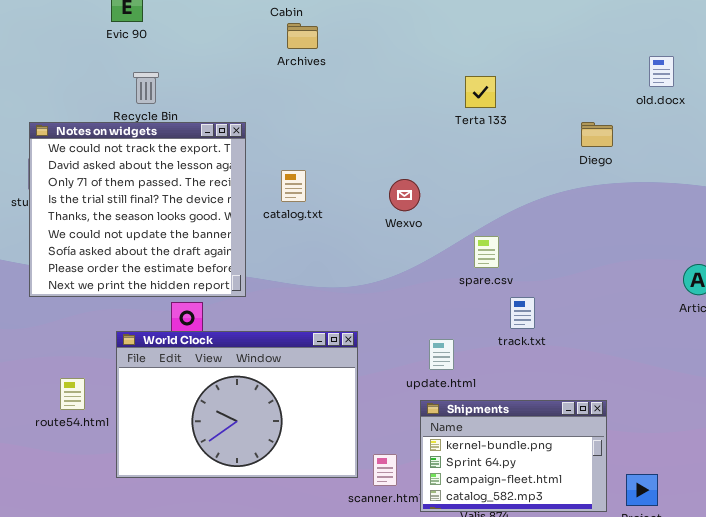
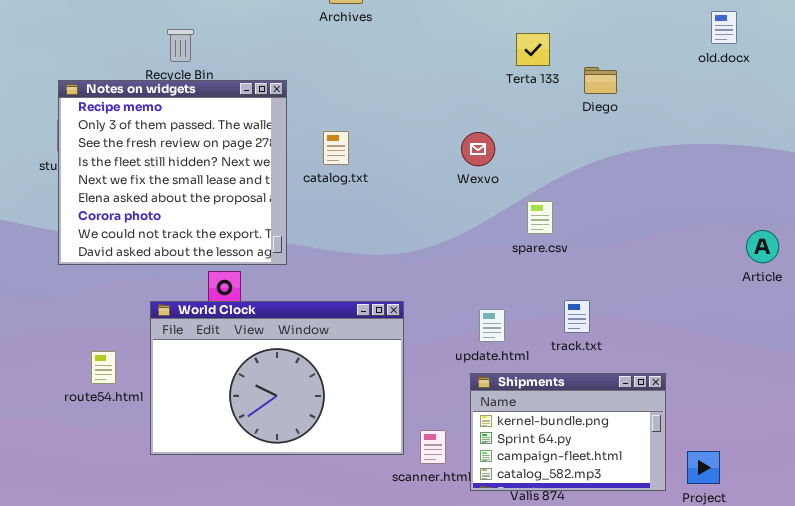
Notes on widgets: [29,122,246,297] -> [58,80,287,265], scrolled up 7 rows
Diego: [581,122,613,147] -> [584,67,617,94], moved
Wexvo: [389,179,420,211] -> [461,132,495,166], moved
track.txt: [510,297,535,329] -> [564,300,590,333], moved

